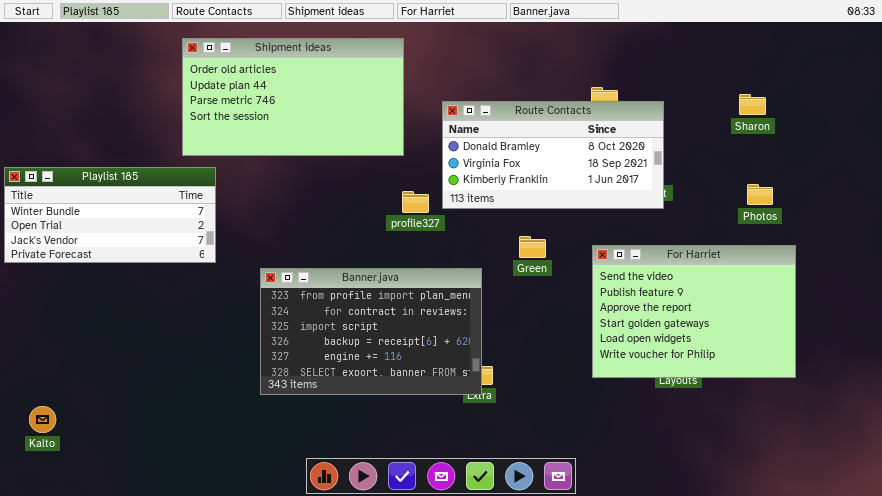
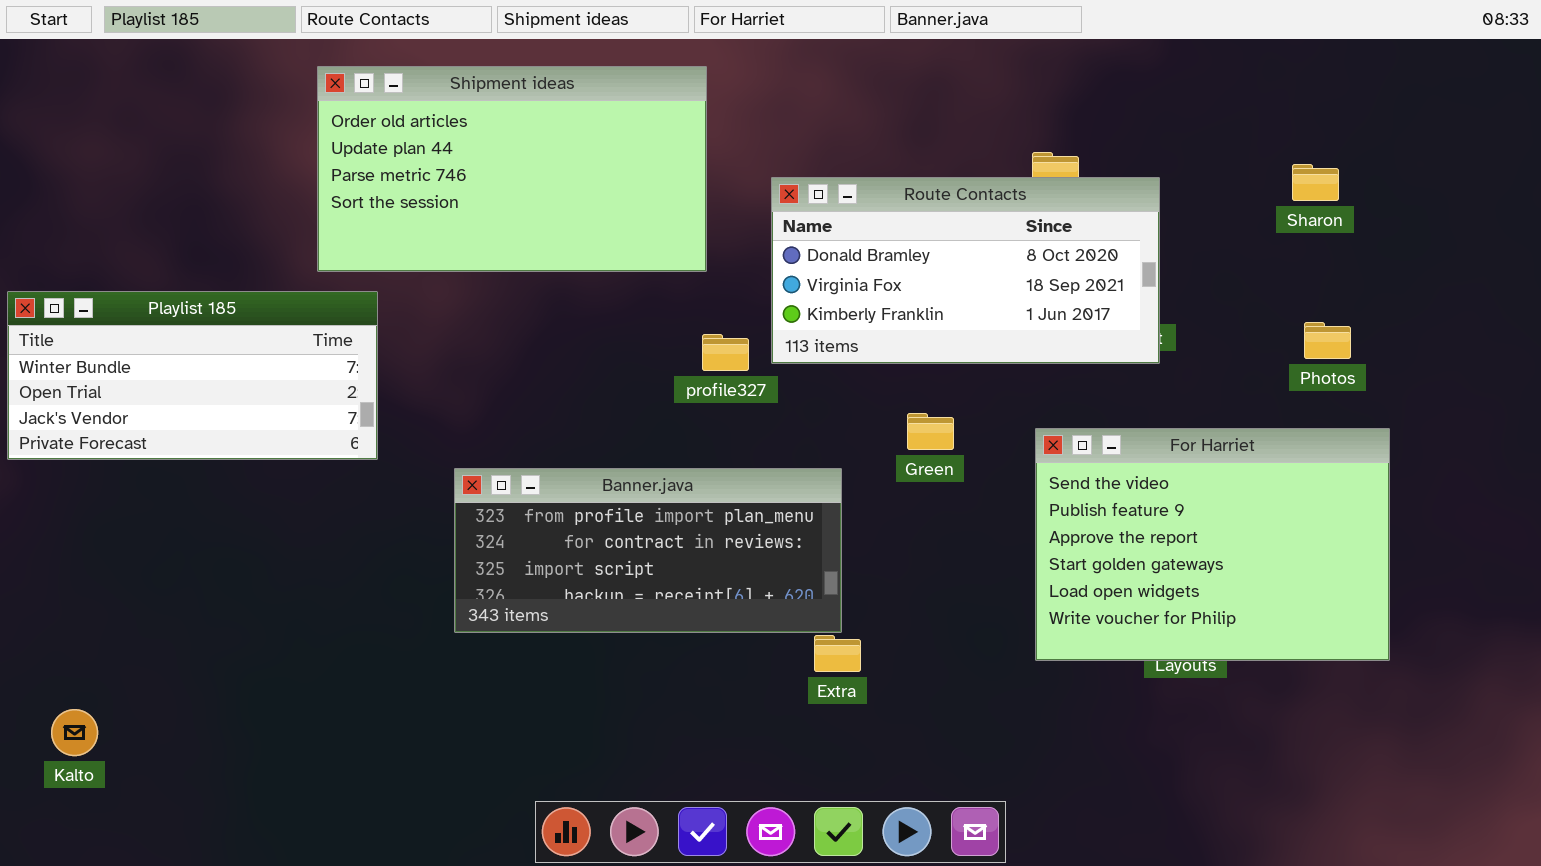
Banner.java: [260,268,482,395] -> [454,468,842,633], resized

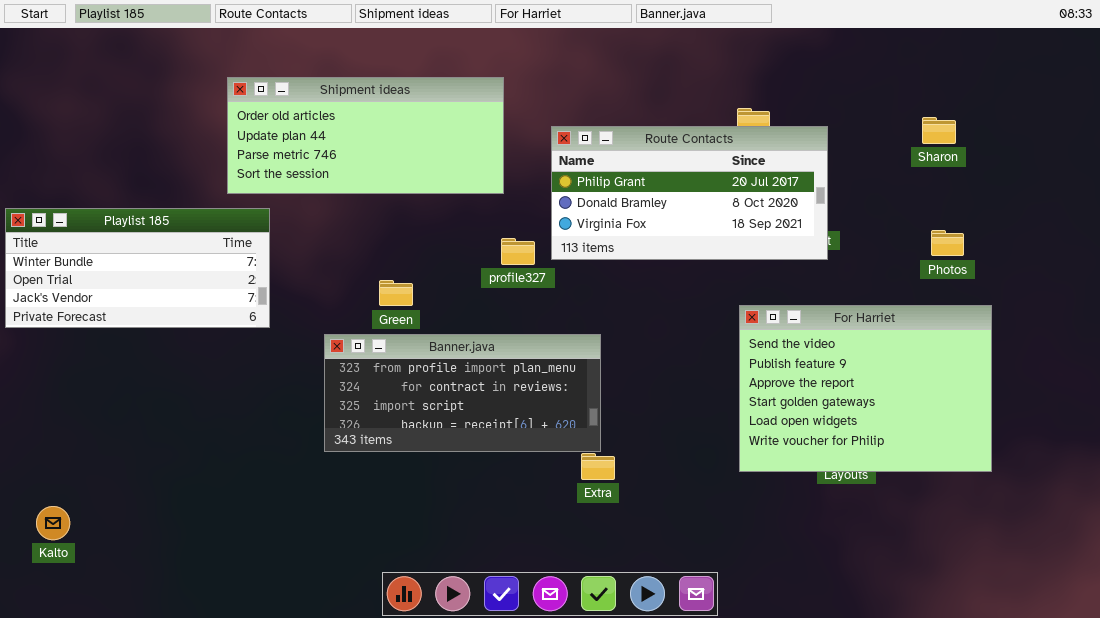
Shipment ideas: [317,66,707,272] -> [227,77,504,194], resized
Route Contacts: [771,177,1160,364] -> [551,126,828,260], scrolled up 1 row
Green: [907,413,954,450] -> [379,280,413,306], moved

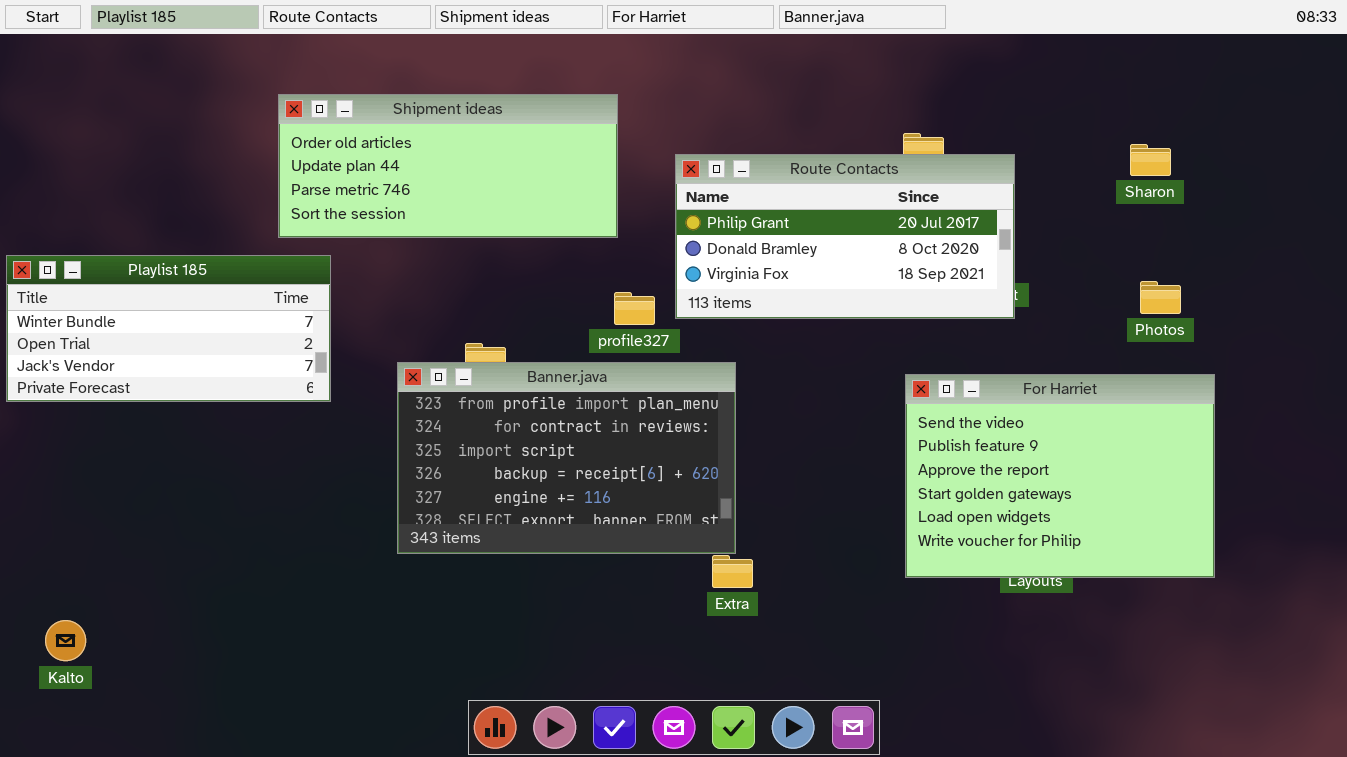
Banner.java: [324,334,601,452] -> [397,362,736,554], resized

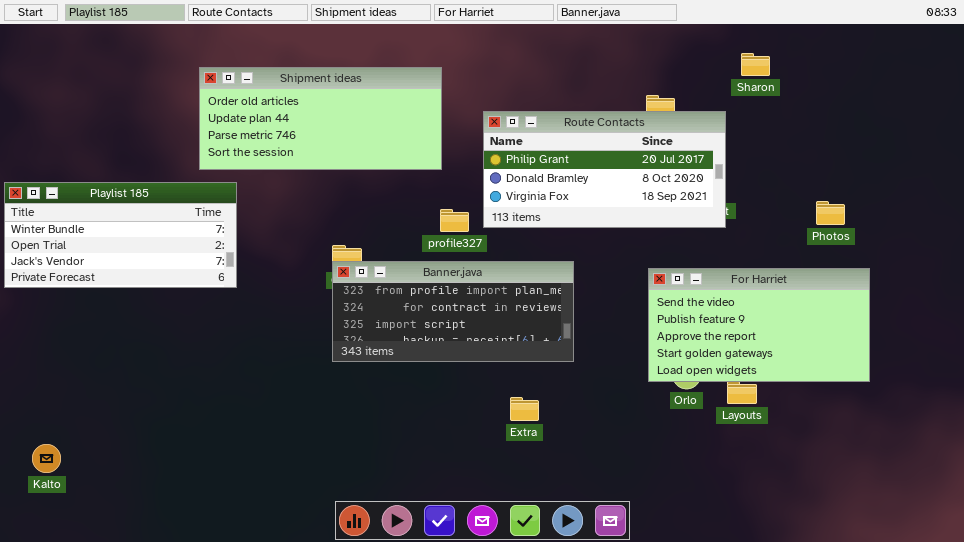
Sharon: [1130,144,1171,176] -> [741,53,770,76], moved
Banner.java: [397,362,736,554] -> [332,261,574,362], moved, resized
For Harriet: [905,374,1215,578] -> [648,268,870,382], resized

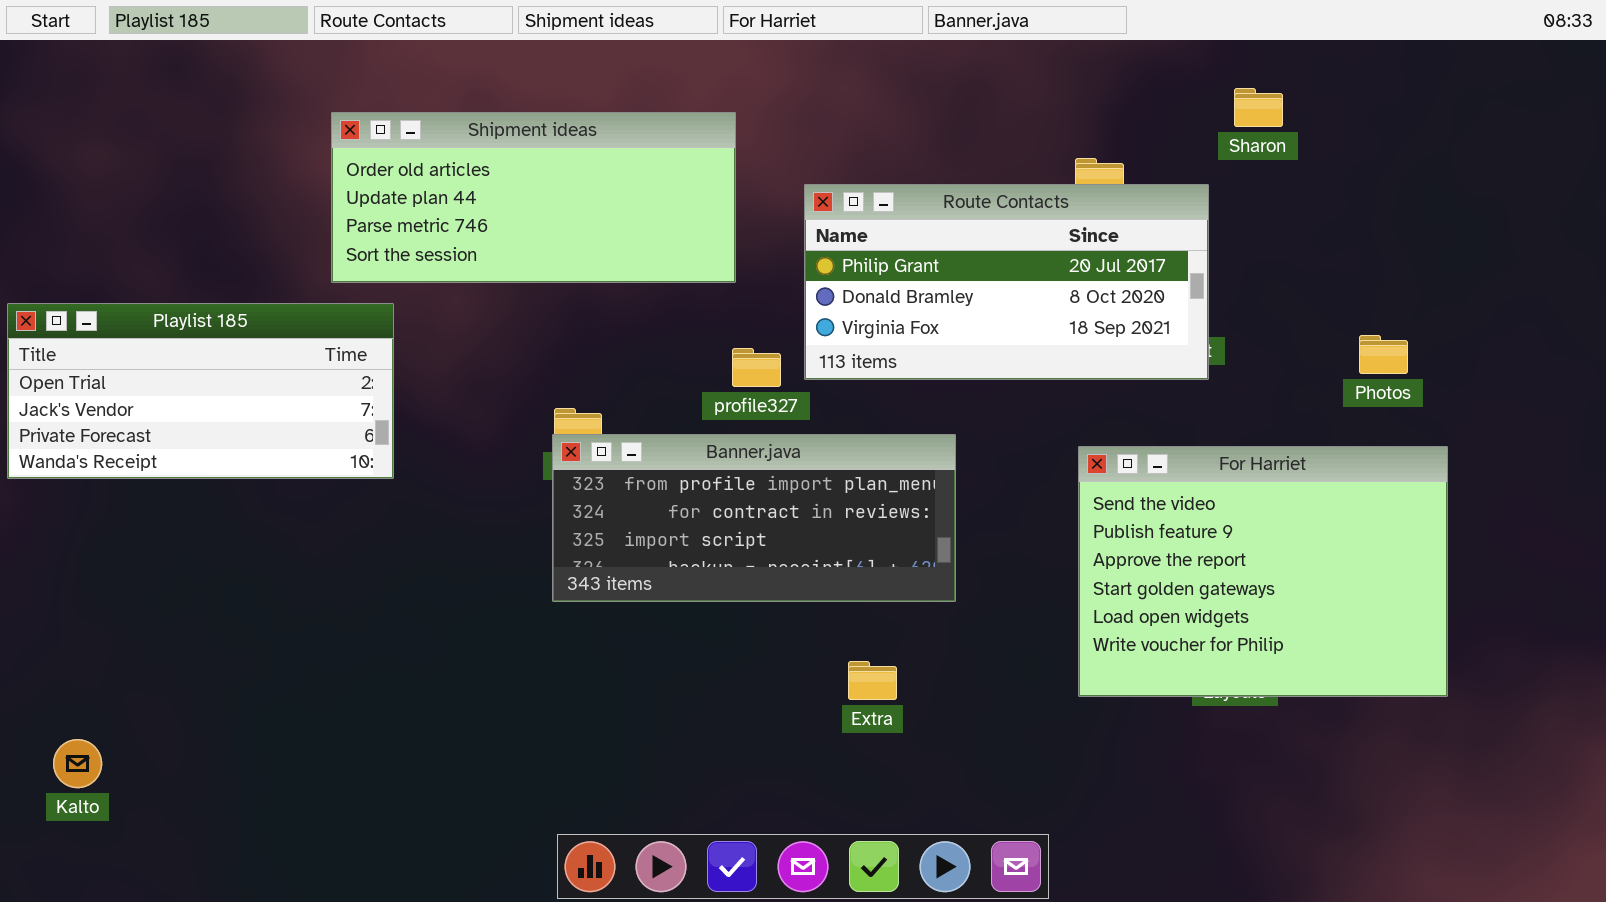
Playlist 185: [4,182,237,288] -> [7,303,394,479], scrolled down 1 row
For Harriet: [648,268,870,382] -> [1078,446,1448,697], resized

